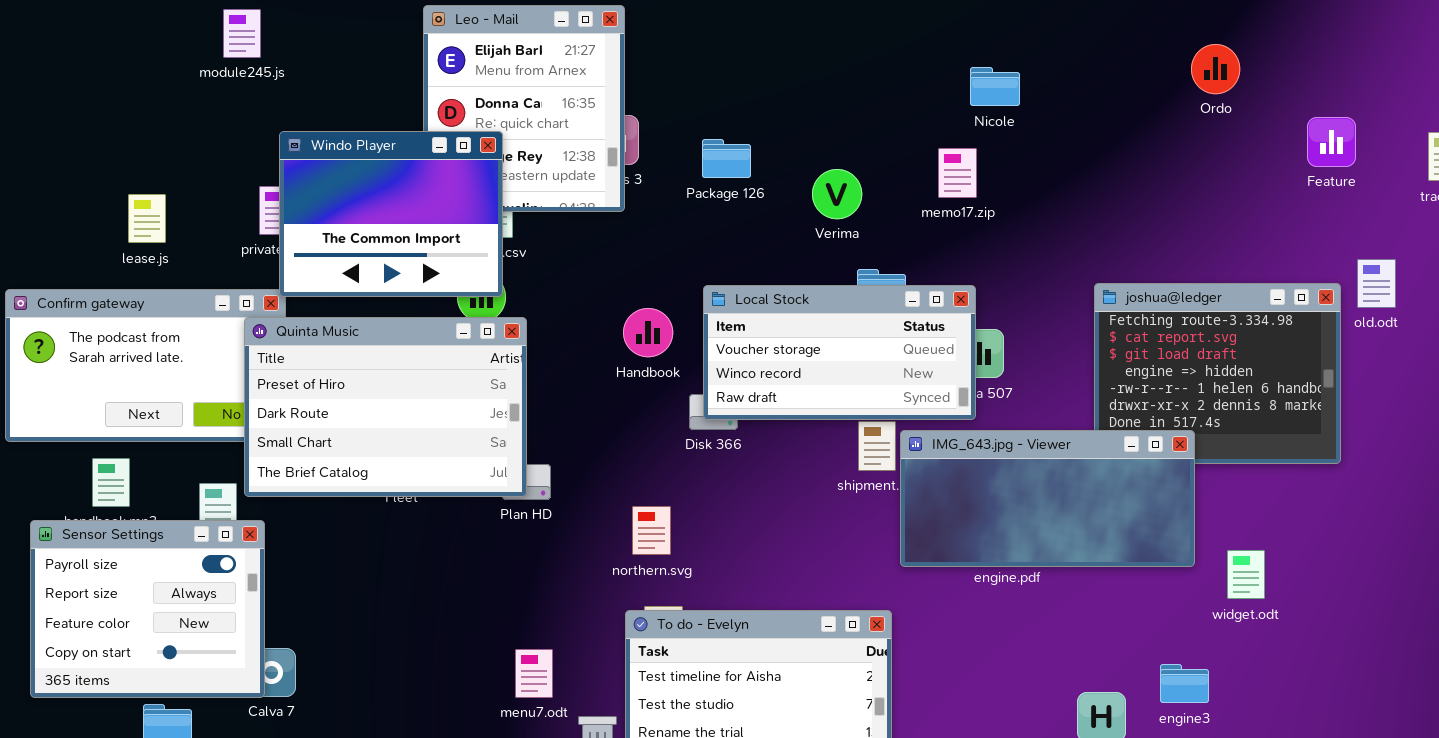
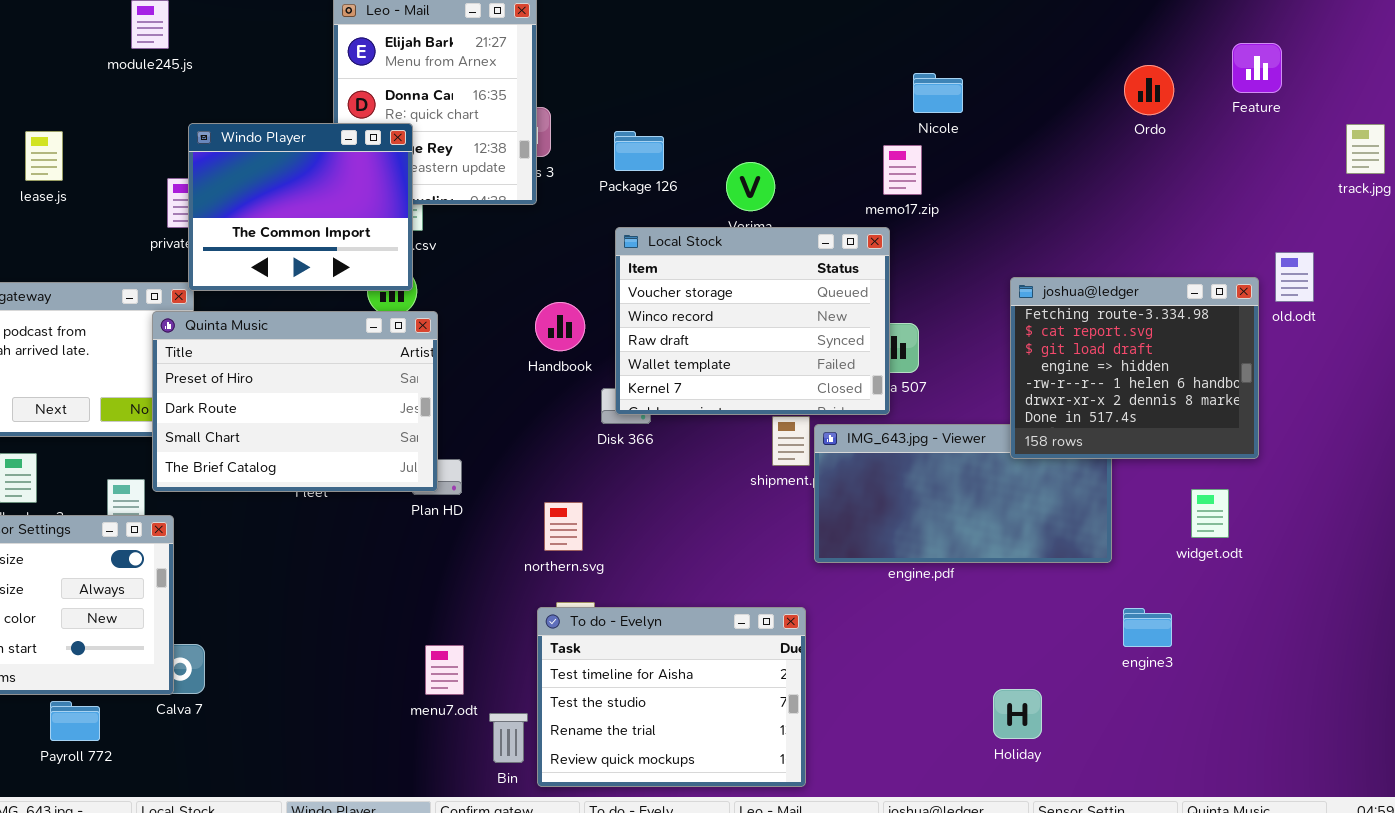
Ordo: [1191,44,1240,94] -> [1124,65,1174,115], moved
Nicole: [970,67,1020,106] -> [913,73,963,113], moved
Feature: [1307,117,1356,167] -> [1232,43,1282,93], moved
memo17.zip: [938,148,977,198] -> [883,145,922,195], moved
lease.js: [128,194,166,243] -> [25,131,63,181], moved
joshua@ledger: [1094,283,1341,464] -> [1010,277,1259,459], raised
Local Stock: [703,285,976,420] -> [615,227,890,415], resized
widget.odt: [1227,550,1265,599] -> [1191,489,1229,538], moved
engine3: [1160,664,1209,703] -> [1123,608,1172,647], moved

